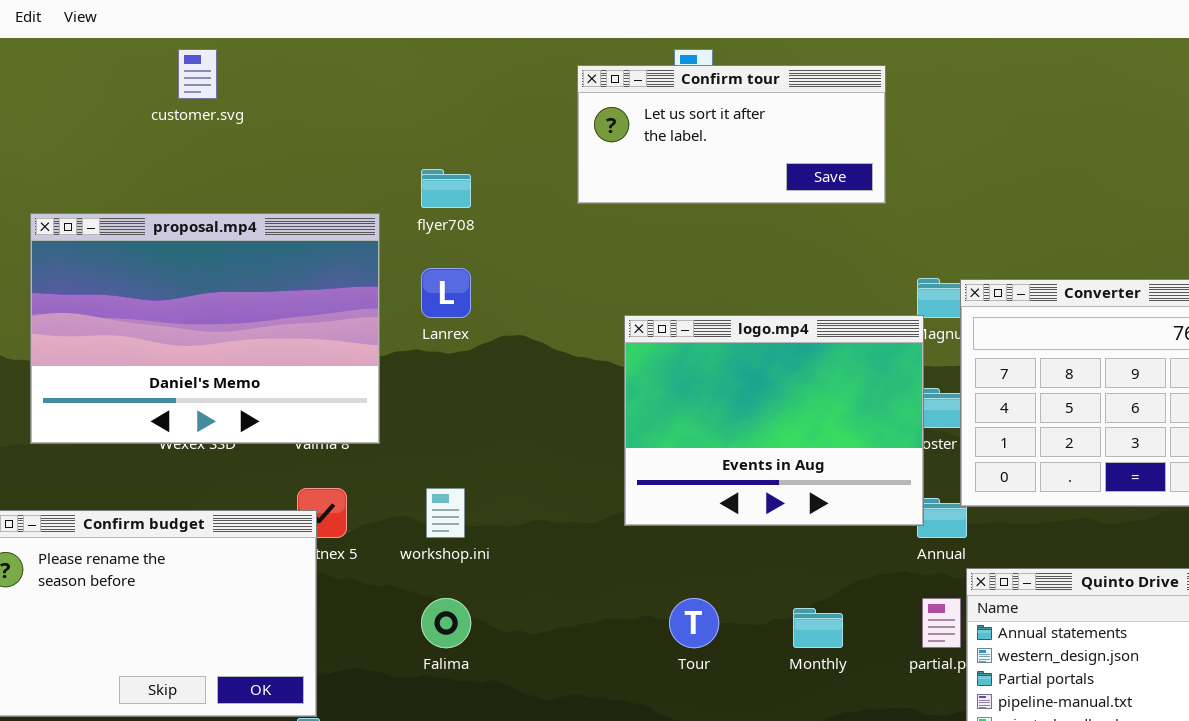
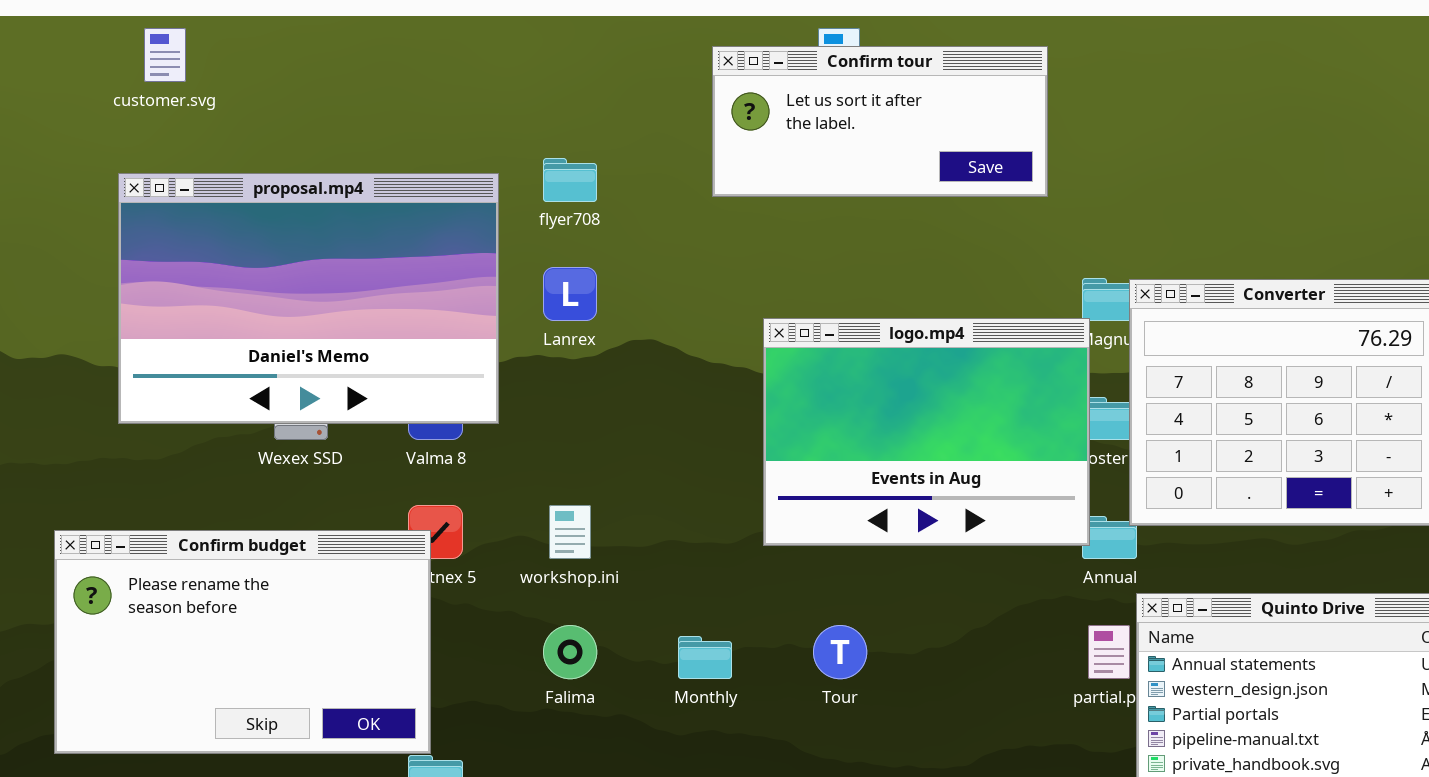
customer.svg: [178,49,217,99] -> [144,28,186,82], moved
proposal.mp4: [30,213,380,444] -> [118,173,499,424], moved
Monthly: [793,608,843,648] -> [678,636,732,679], moved

